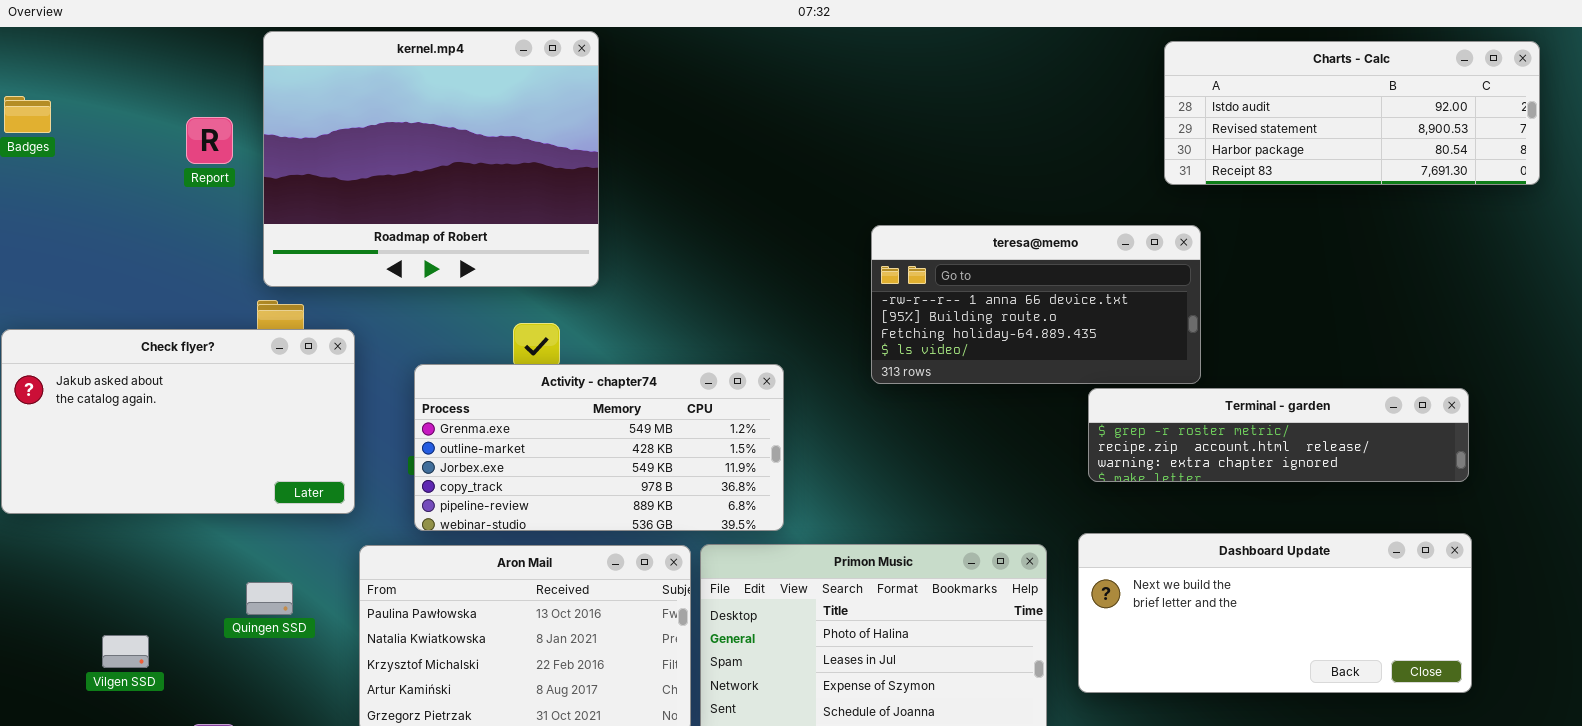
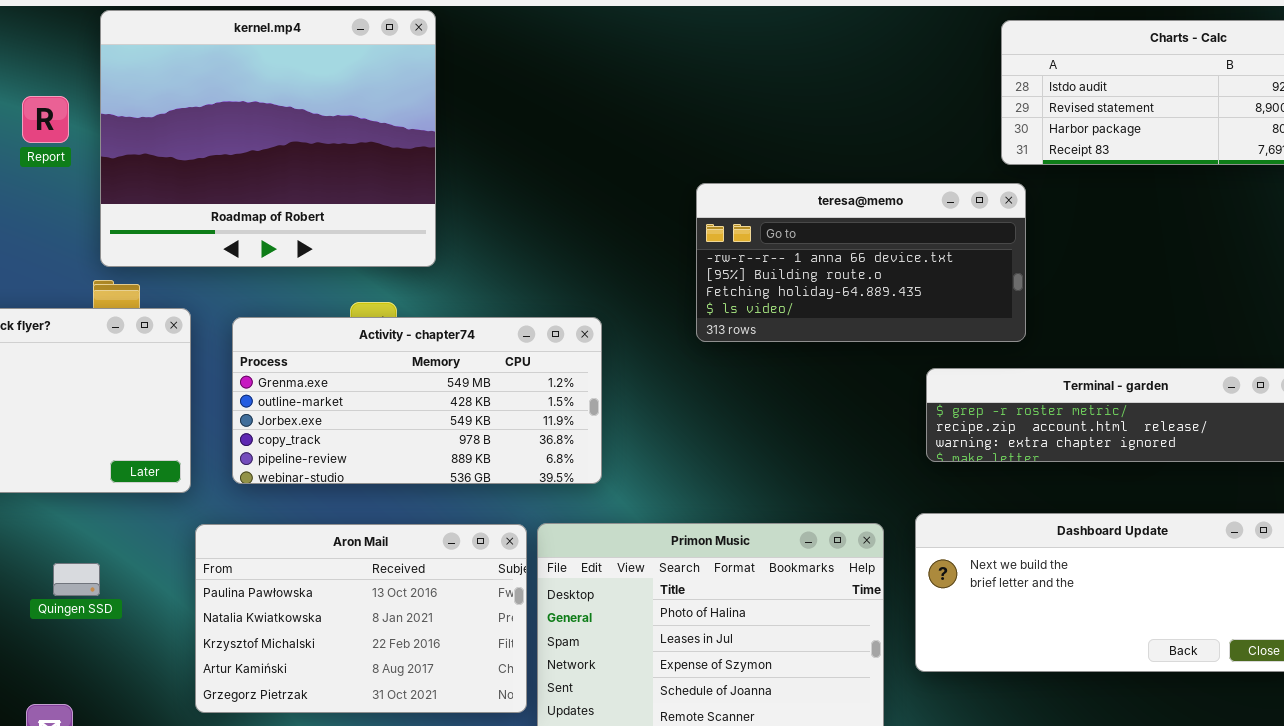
teresa@memo: [871,225,1201,384] -> [696,183,1026,342], moved
Activity - chapter74: [414,364,784,531] -> [232,317,602,484], moved
Quingen SSD: [246,582,293,615] -> [53,563,100,596], moved

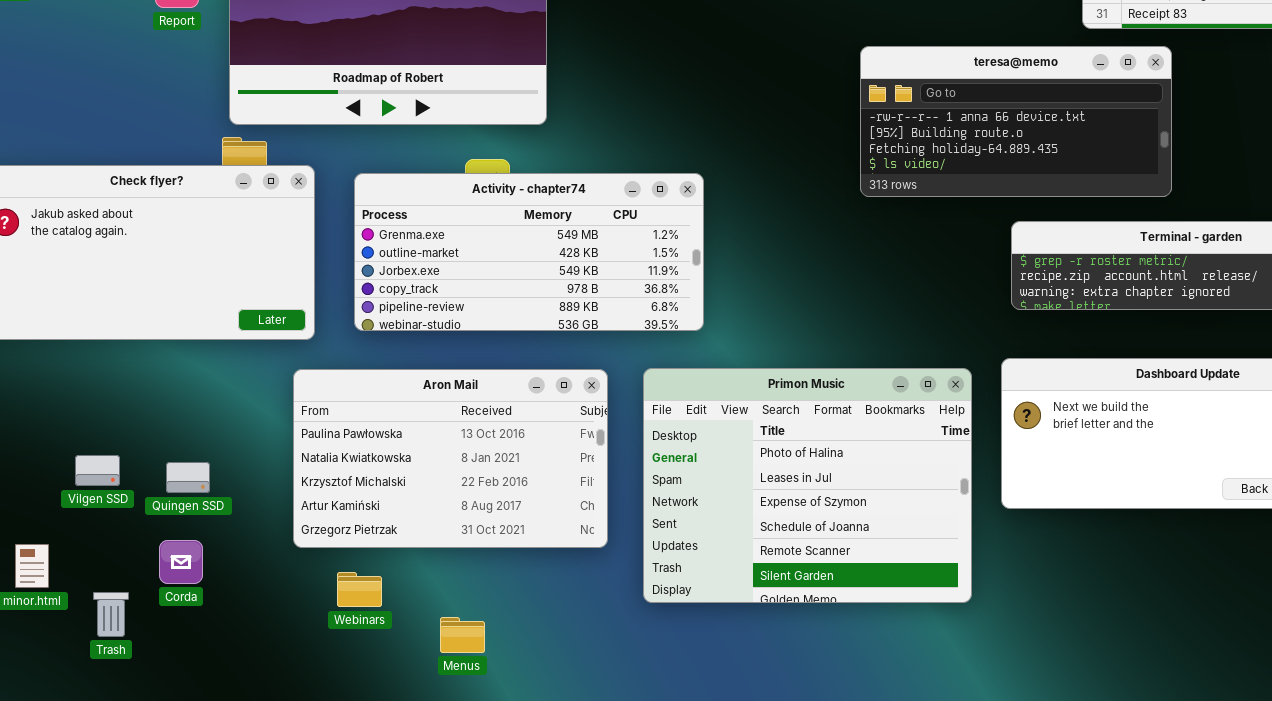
teresa@memo: [696,183,1026,342] -> [860,46,1172,197], moved
Aron Mail: [195,524,527,713] -> [293,369,608,548], moved
Quingen SSD: [53,563,100,596] -> [166,462,210,493], moved

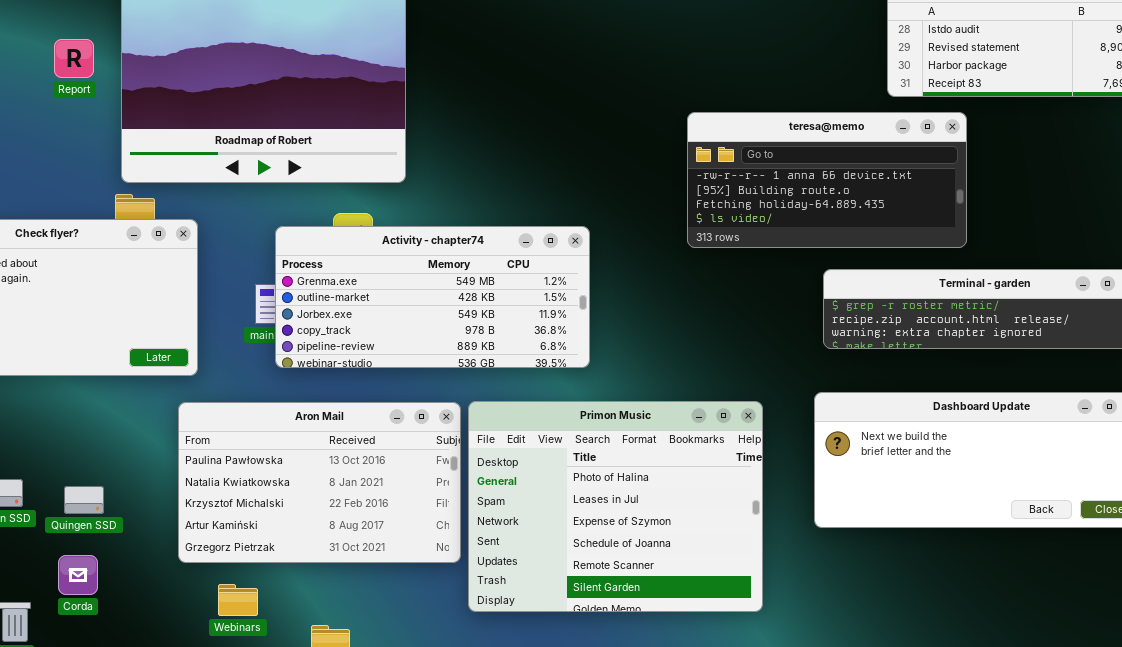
Activity - chapter74: [354,173,704,331] -> [275,226,590,368], moved
Primon Music: [643,368,972,603] -> [468,401,763,612], moved

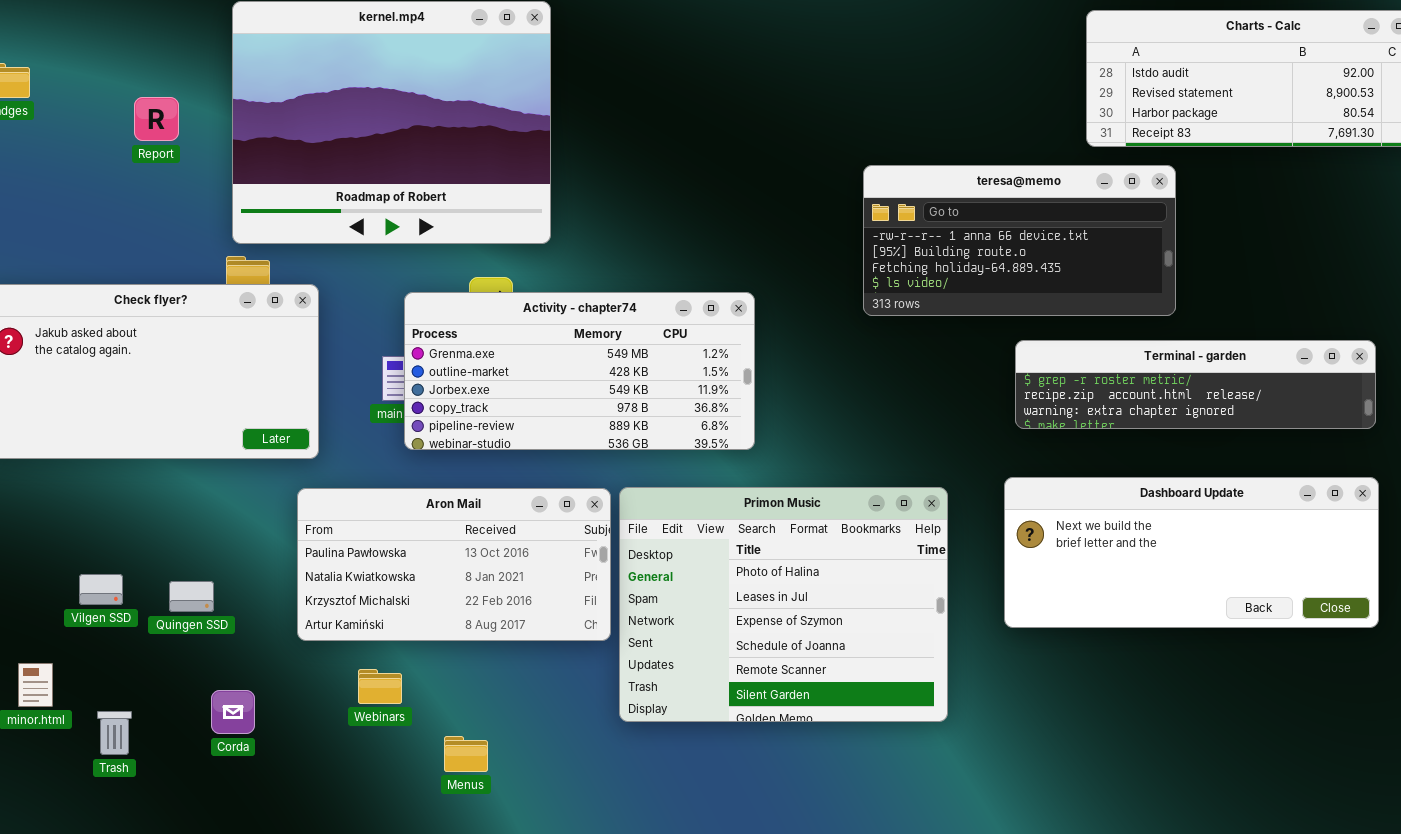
Report: [54,39,94,78] -> [134,97,179,141], moved
Aron Mail: [178,402,461,563] -> [297,488,611,641], resized
Corda: [58,555,98,595] -> [211,690,255,734], moved
Webinars: [218,584,258,616] -> [358,669,402,704], moved

